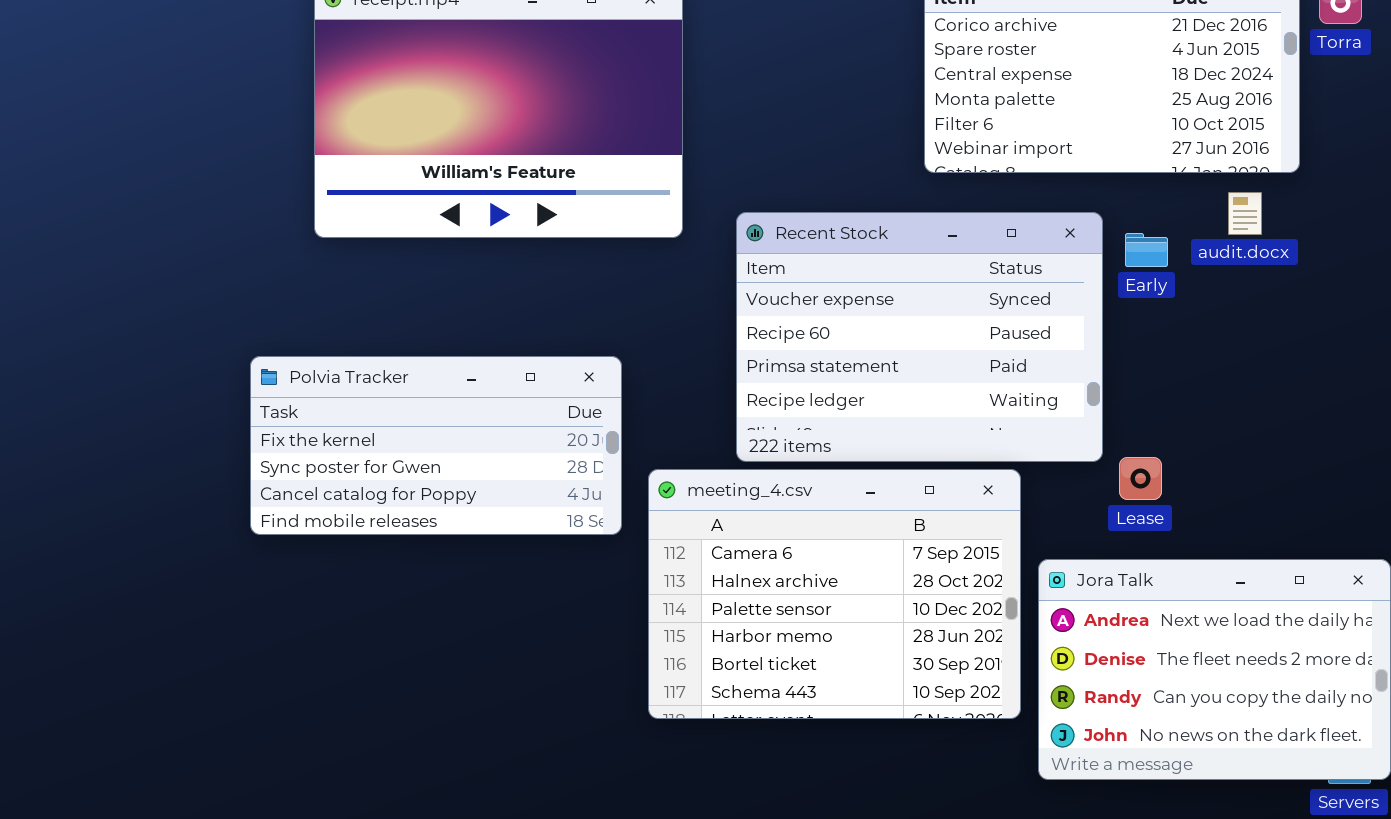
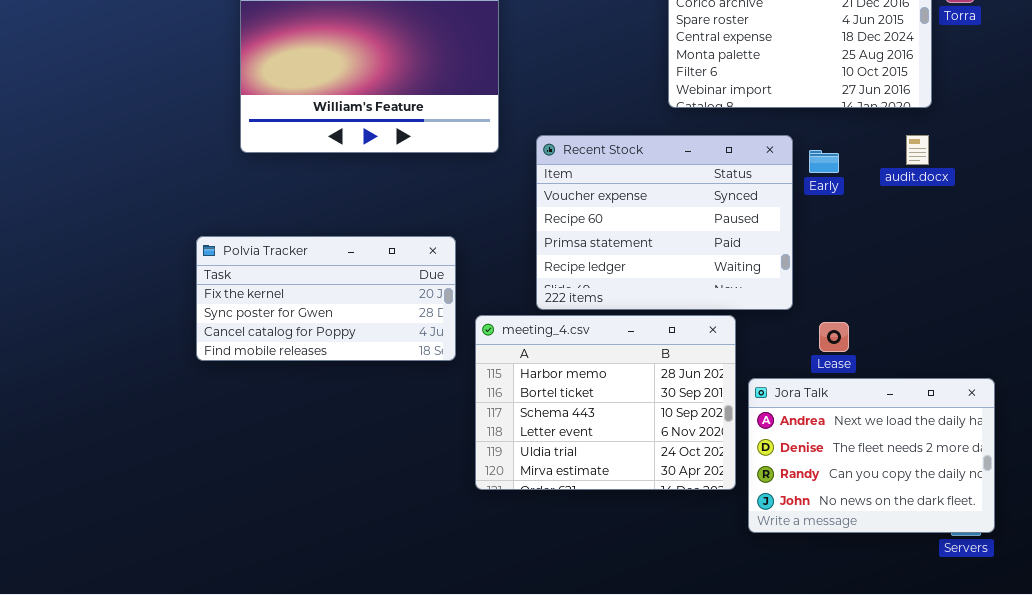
audit.docx: [1228,192,1262,235] -> [906,135,929,165], moved
Lease: [1119,457,1162,500] -> [819,322,849,352], moved
meeting_4.csv: [648,469,1021,719] -> [475,315,736,490], scrolled down 3 rows

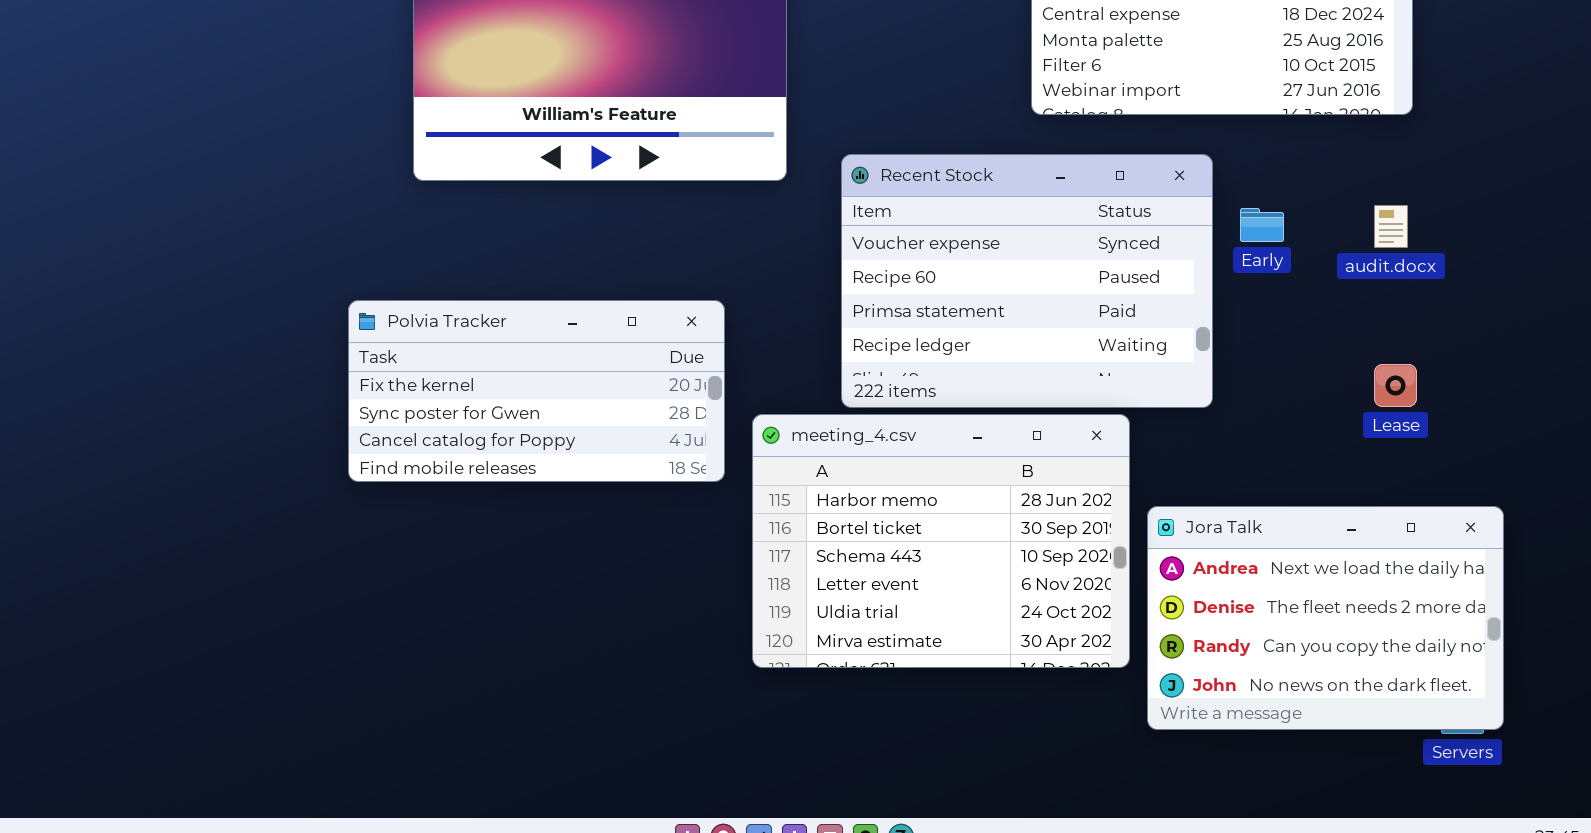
audit.docx: [906,135,929,165] -> [1374,205,1408,248], moved
Early: [809,150,839,173] -> [1240,208,1284,242], moved
Lease: [819,322,849,352] -> [1374,364,1417,407], moved

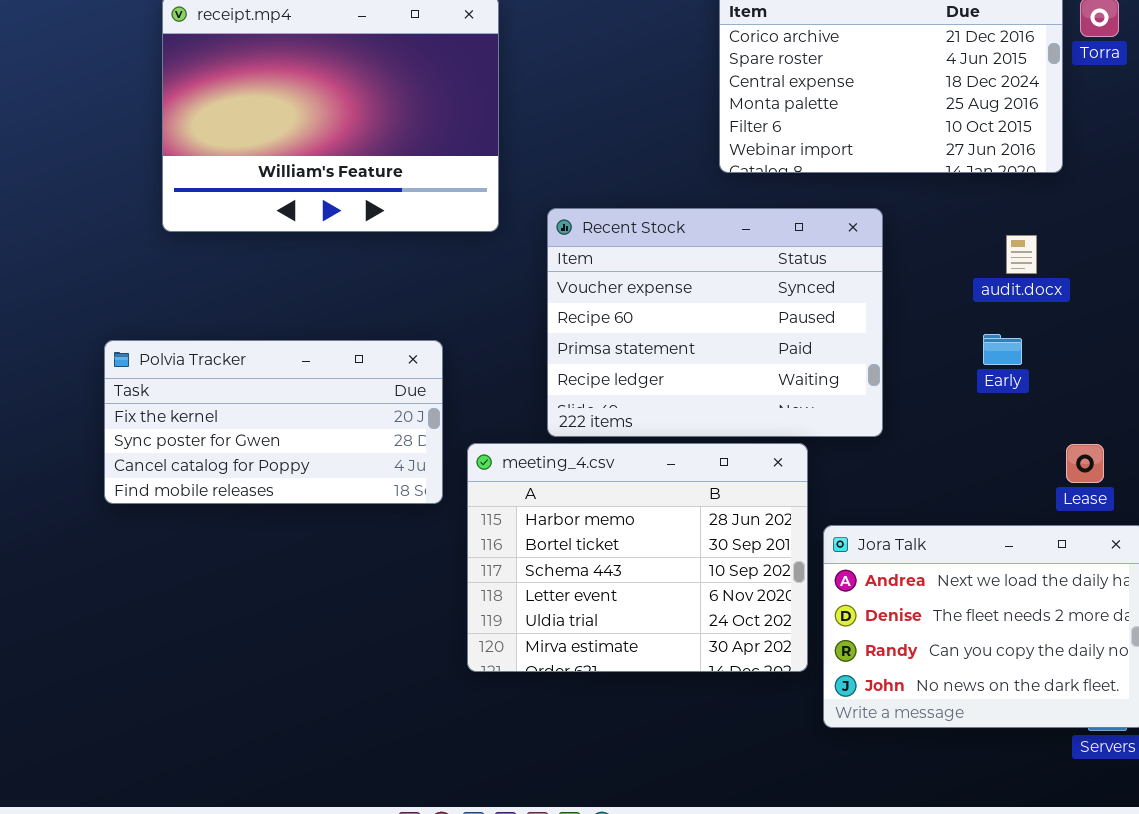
audit.docx: [1374,205,1408,248] -> [1006,235,1037,274], moved
Early: [1240,208,1284,242] -> [983,334,1022,365], moved
Lease: [1374,364,1417,407] -> [1066,444,1104,483], moved

